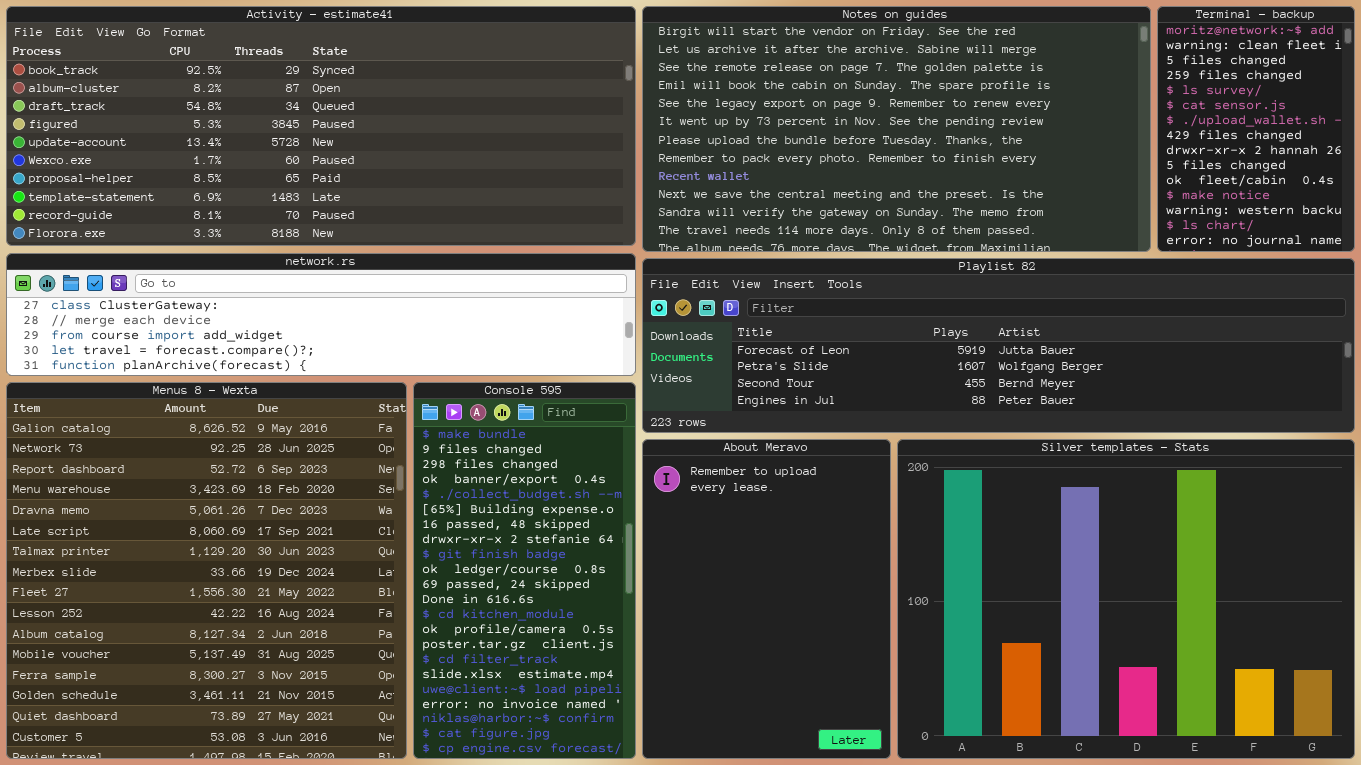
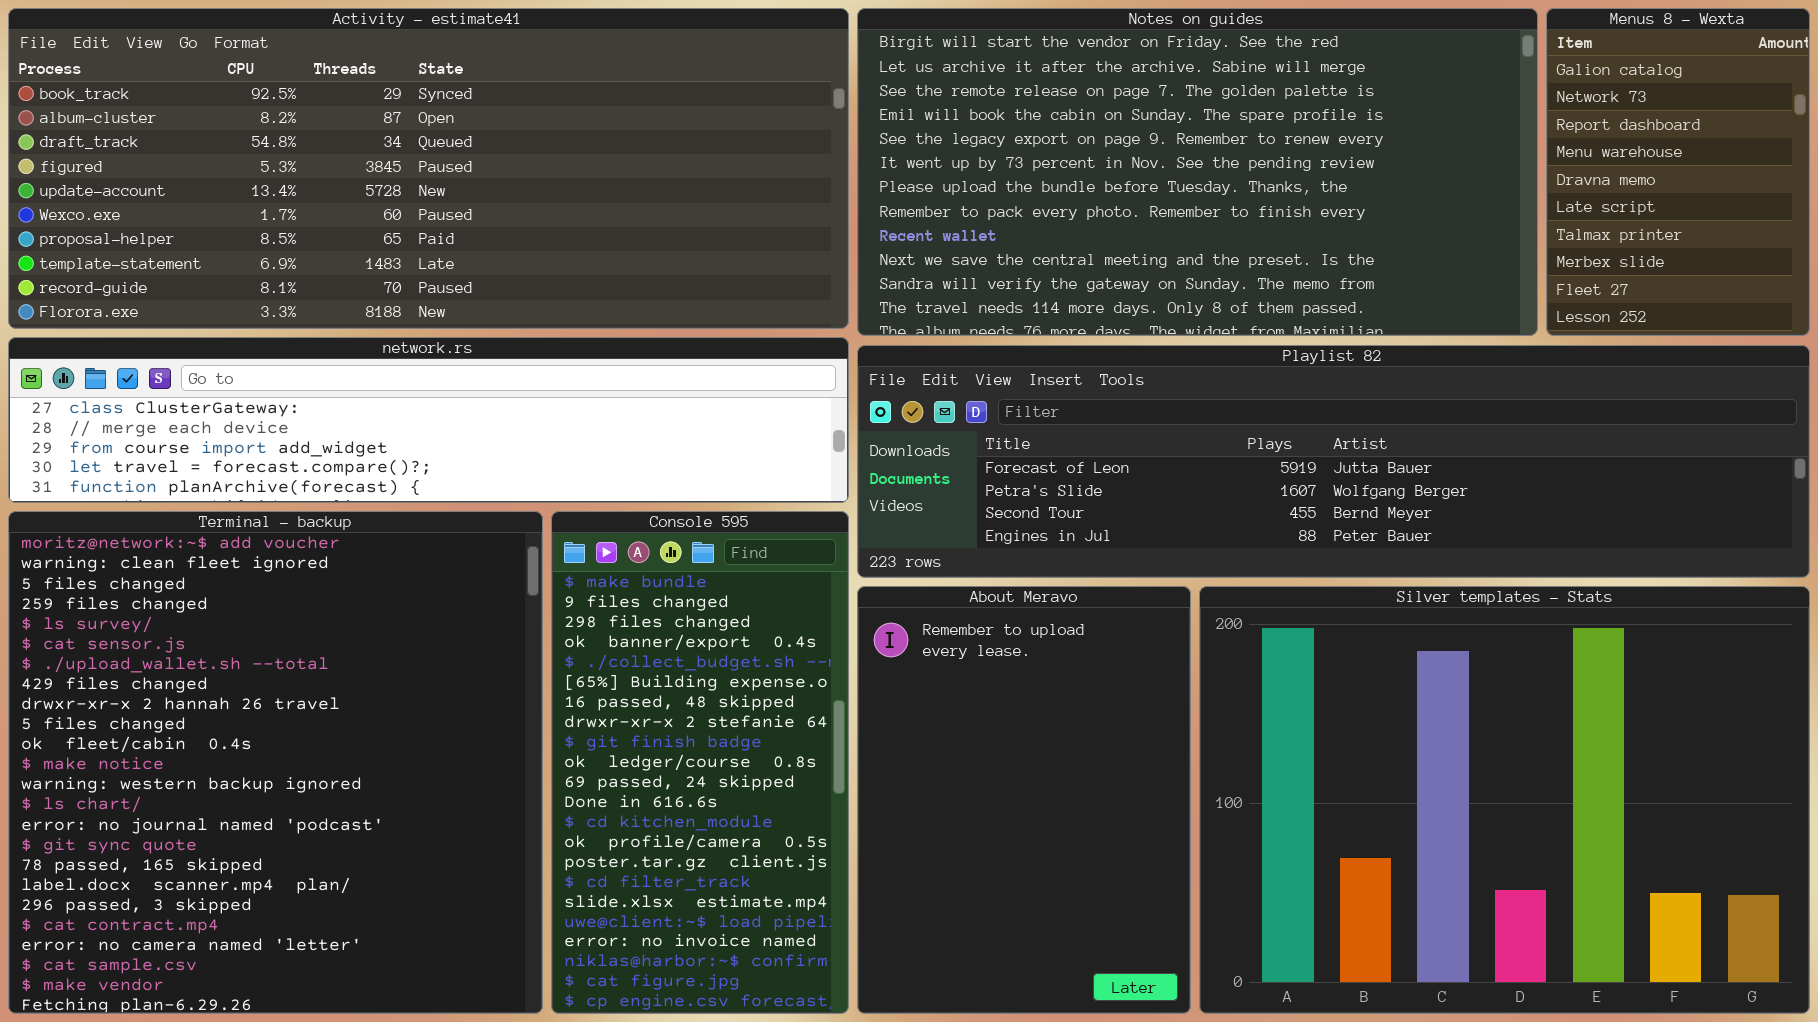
Terminal - backup: [1157,6,1355,252] -> [8,511,543,1014], moved, resized
Menus 8 - Wexta: [6,382,407,759] -> [1546,8,1810,336], moved, resized

